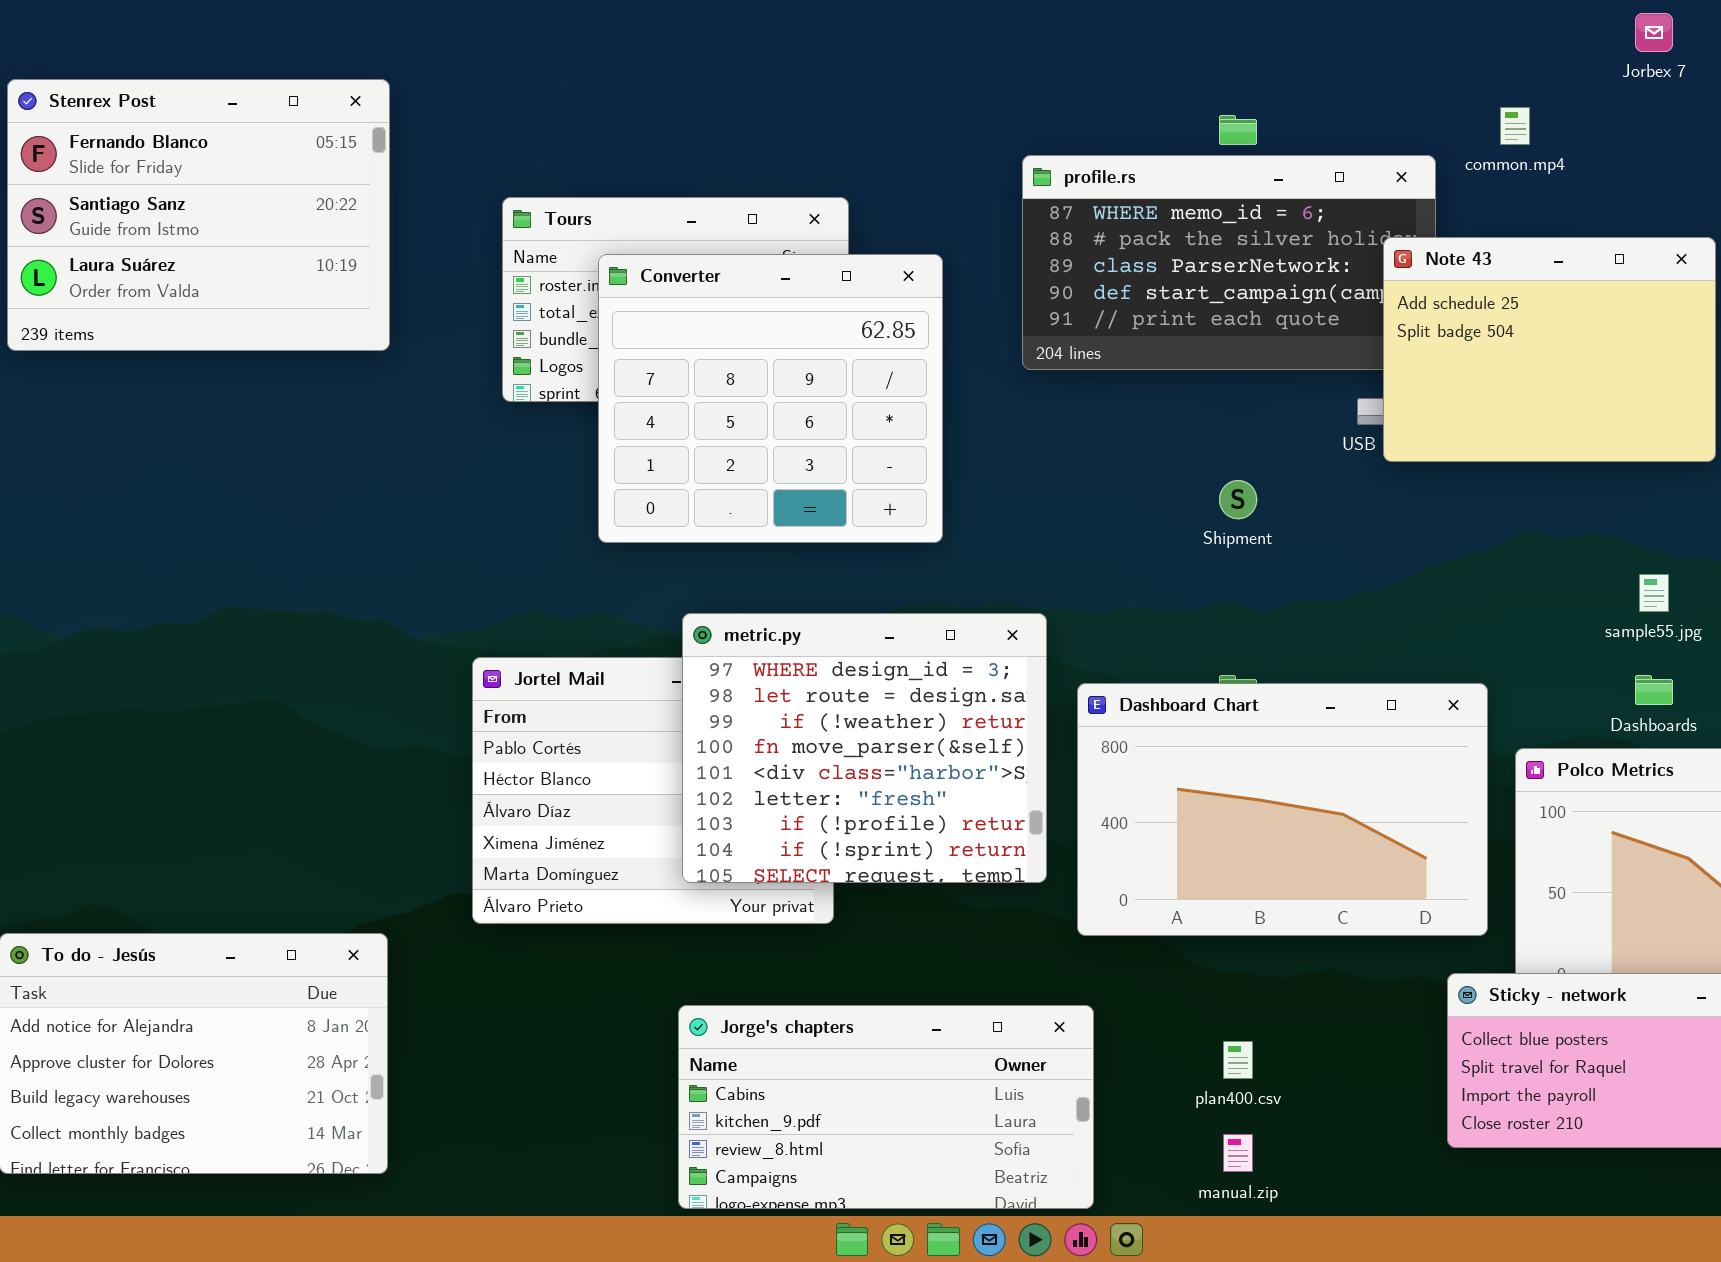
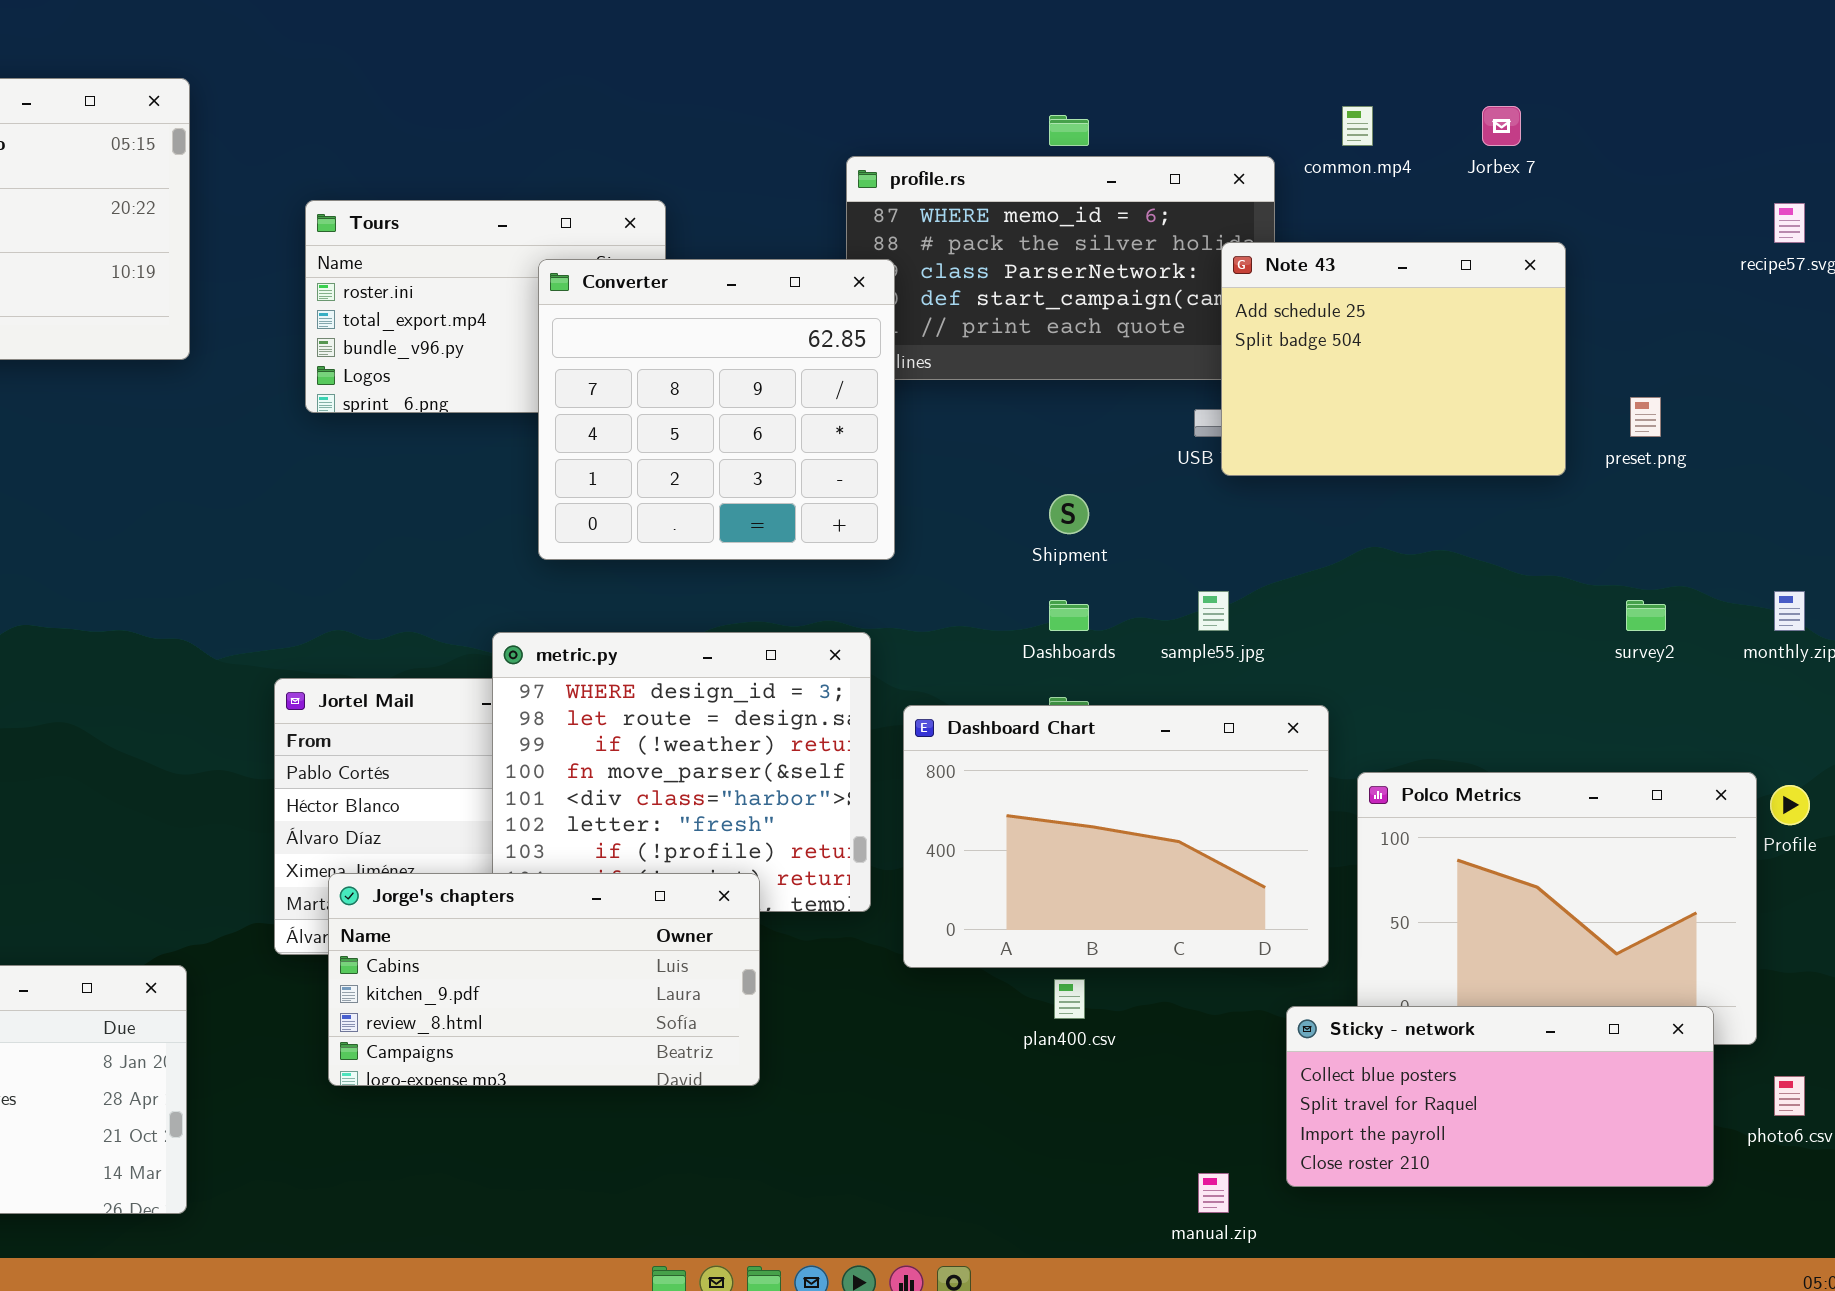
Jorbex 7: [1635,13,1673,52] -> [1482,106,1521,146], moved
Converter: [598,254,943,543] -> [538,259,895,560], moved
sample55.jpg: [1639,574,1669,612] -> [1198,591,1229,631], moved
Dashboards: [1635,675,1673,705] -> [1049,600,1089,631], moved
Jorge's chapters: [678,1005,1094,1209] -> [328,873,760,1086], moved
plan400.csv: [1223,1041,1253,1079] -> [1054,979,1085,1019], moved
manual.zip: [1223,1134,1253,1172] -> [1198,1173,1229,1213], moved

